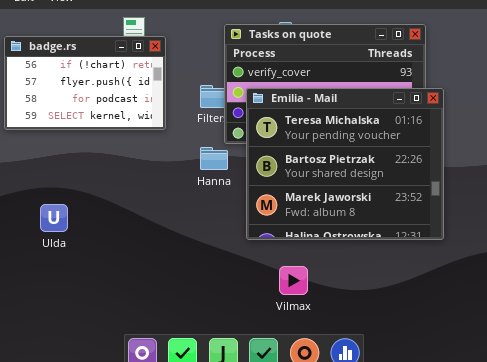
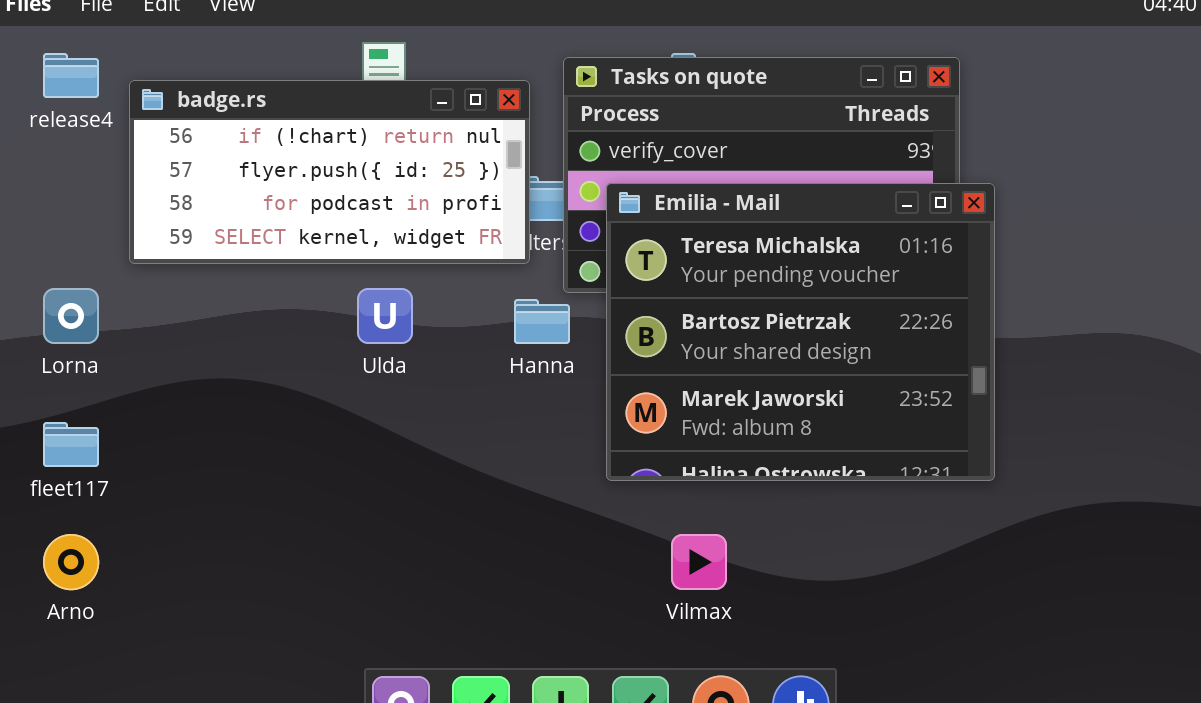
badge.rs: [4,36,166,130] -> [129,80,530,264], resized
Ulda: [40,204,68,232] -> [357,288,413,344], moved

